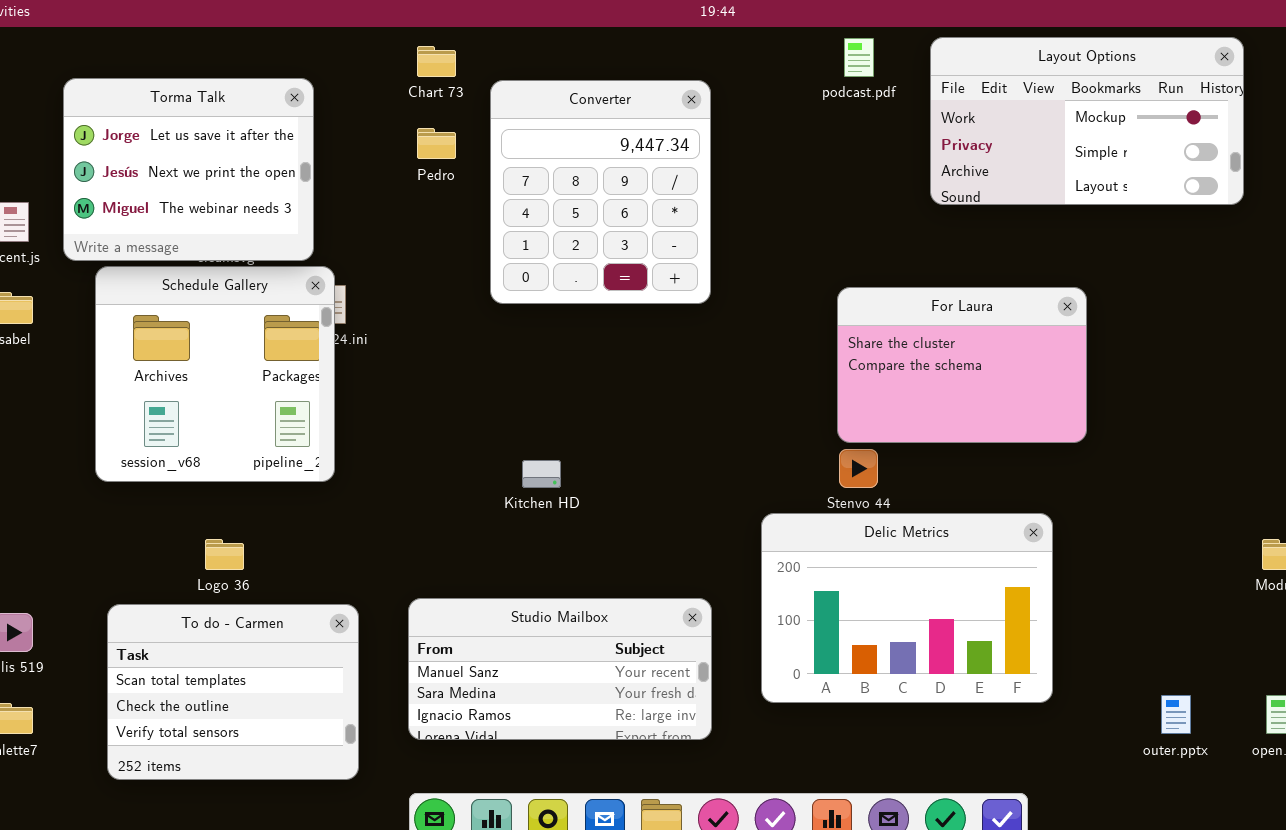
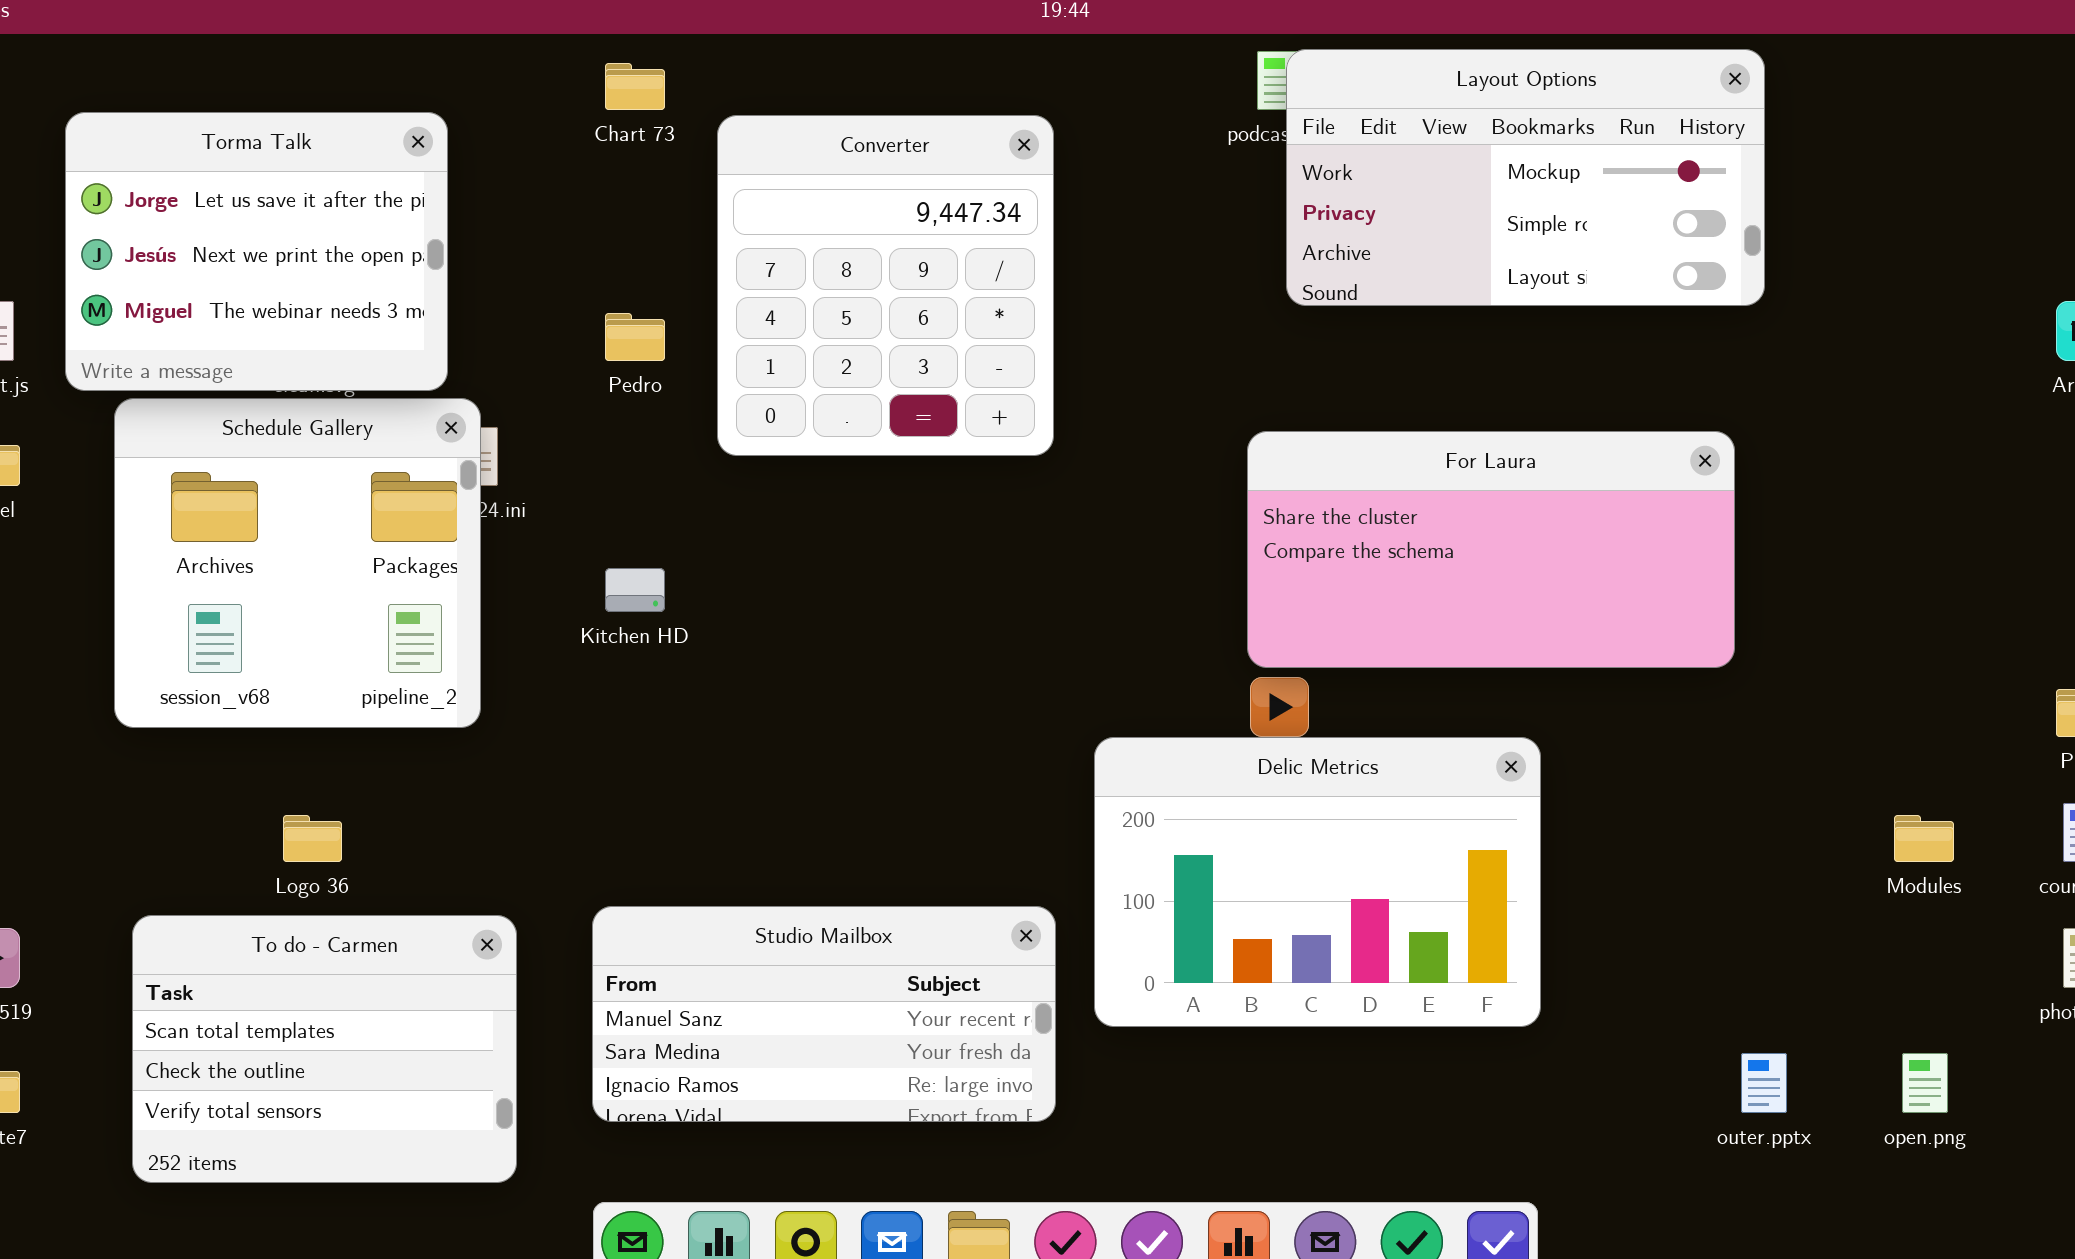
Layout Options: [930,37,1244,205] -> [1286,49,1765,306], moved
Pedro: [417,128,456,159] -> [605,313,665,361], moved
For Laura: [837,287,1087,443] -> [1247,431,1735,668], resized
Kitchen HD: [522,460,561,488] -> [605,568,665,612], moved
Delic Metrics: [761,513,1053,703] -> [1094,737,1541,1027], moved

